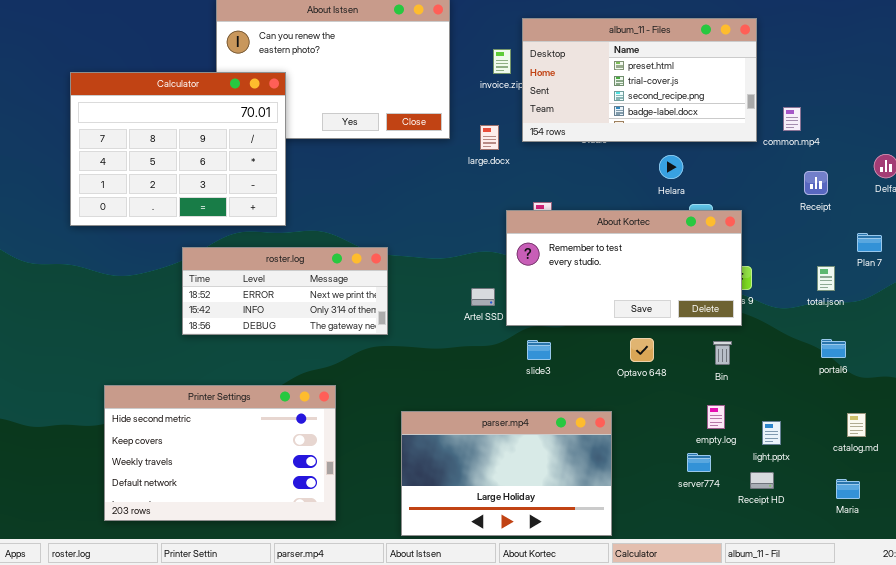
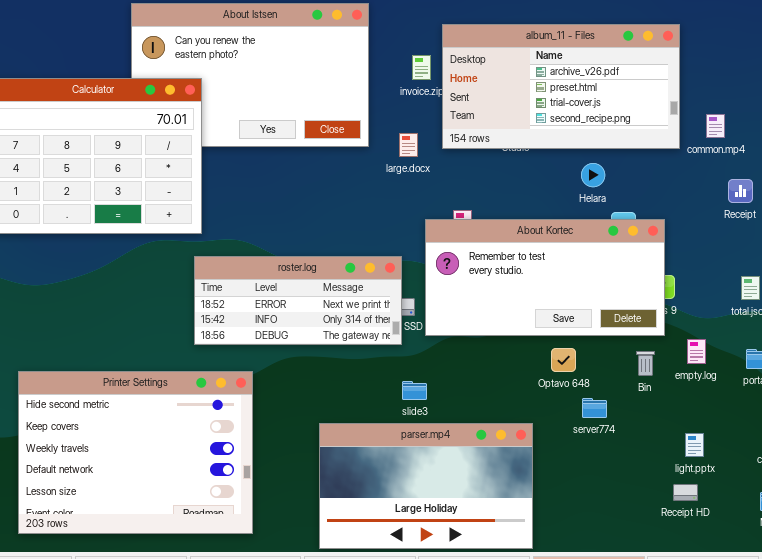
album_11 - Files: [522,18,757,142] -> [442,24,680,149], scrolled up 1 row
roster.log: [182,247,388,335] -> [194,256,402,345], moved
slide3: [527,340,551,360] -> [402,381,427,400], moved
Printer Settings: [104,385,336,521] -> [18,371,253,534], resized
empty.log: [707,405,725,429] -> [687,339,706,364], moved
server774: [687,453,711,472] -> [582,398,607,418], moved

